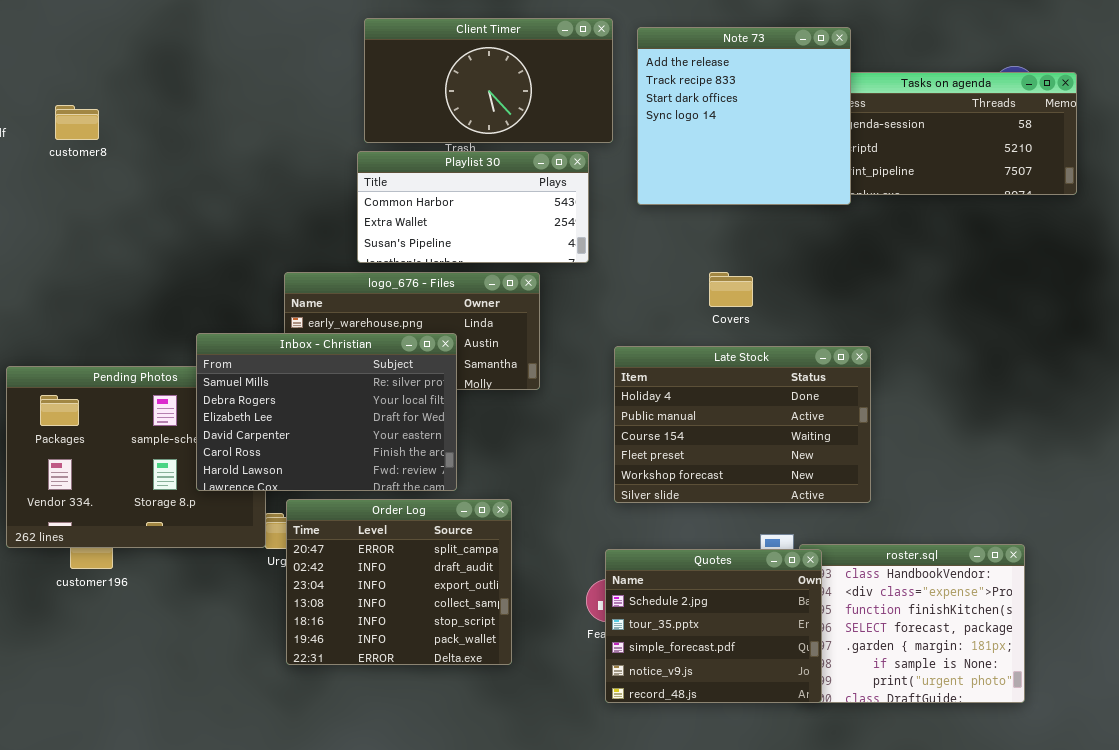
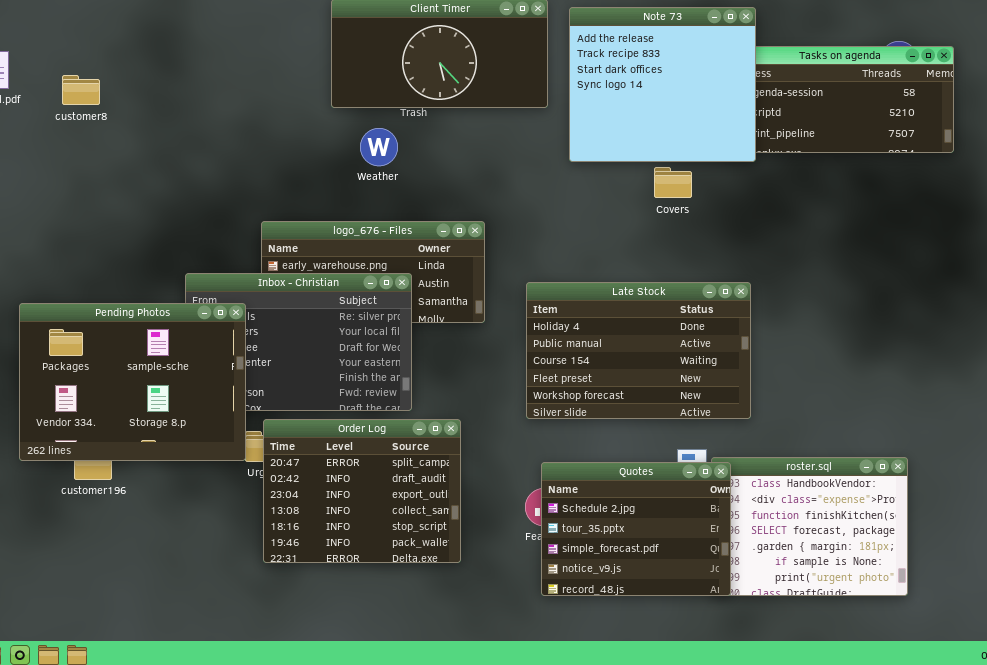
Playlist 30: [357,151,589,263] -> none, closed
Covers: [709,272,753,307] -> [654,167,692,198], moved
Late Stock: [614,346,871,503] -> [526,282,751,419], moved
Pending Photos: [6,366,266,548] -> [19,303,246,461], raised

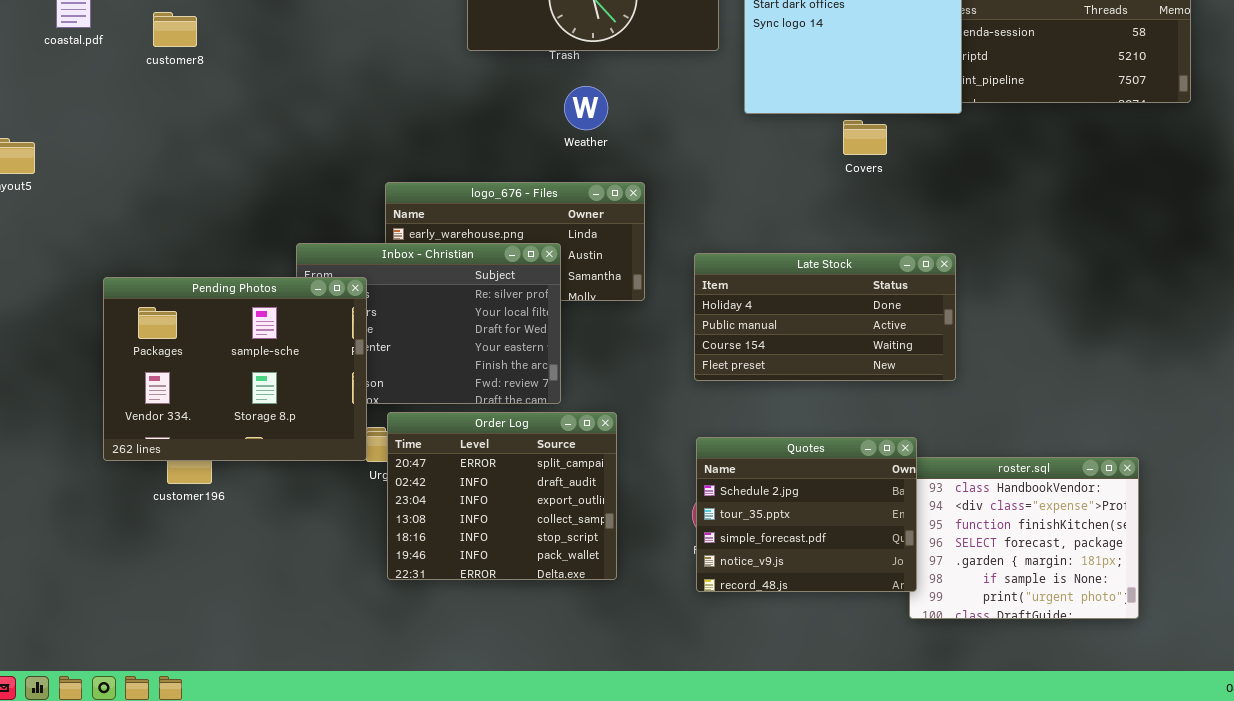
Weather: [360,128,398,166] -> [564,86,608,130], moved
Late Stock: [526,282,751,419] -> [694,253,956,381], resized
Quotes: [541,462,731,596] -> [696,437,917,592], moved

